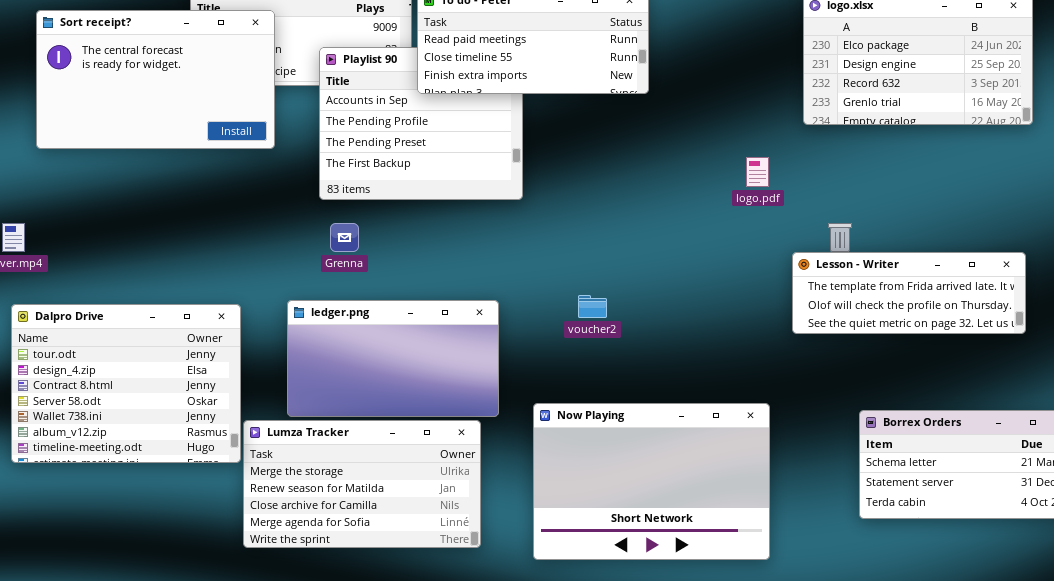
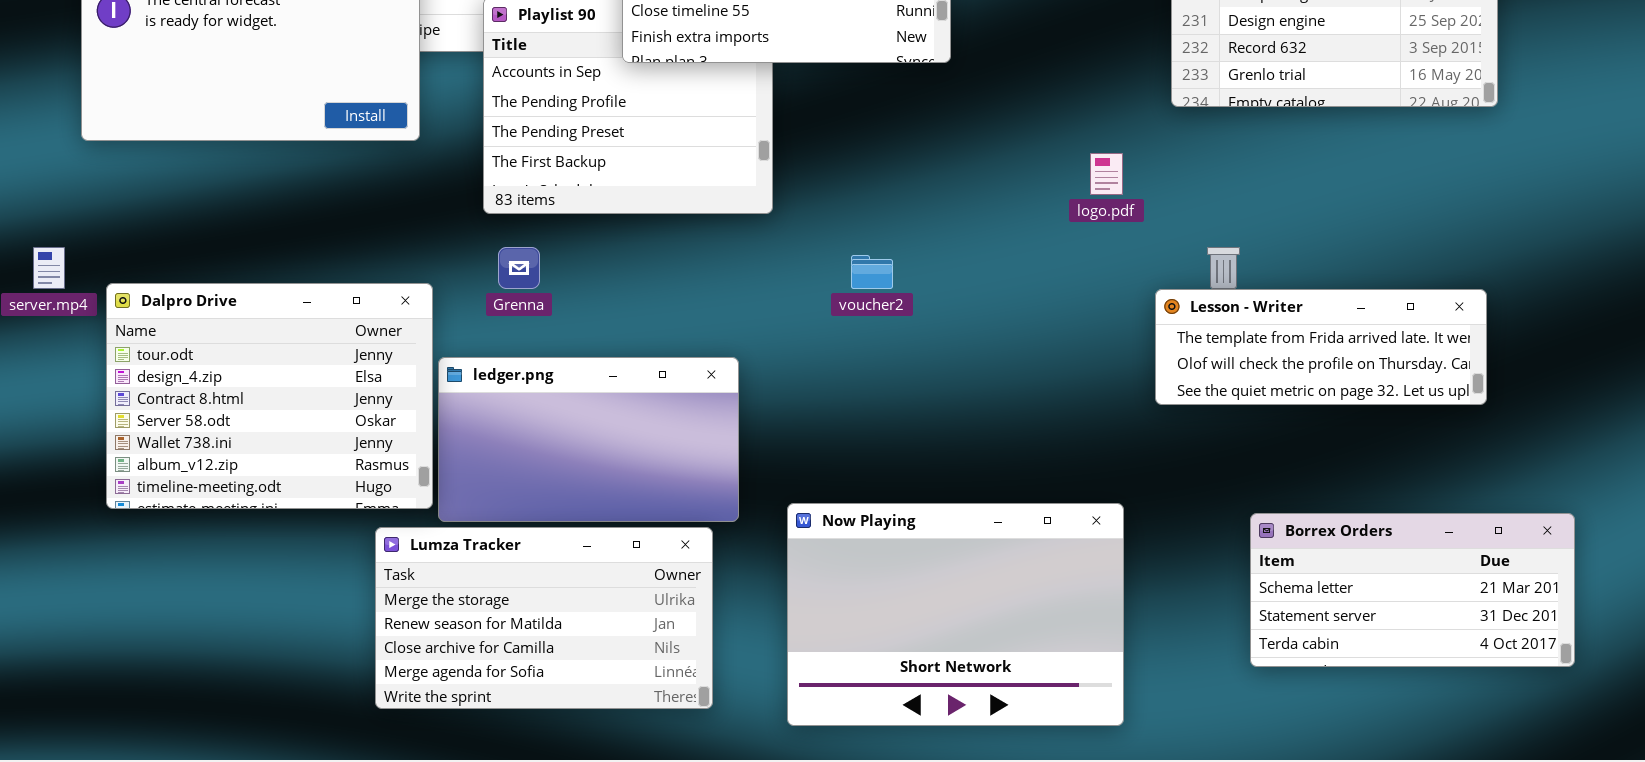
voucher2: [578,295,607,318] -> [851,255,893,289], moved
Dalpro Drive: [11,304,241,463] -> [106,283,433,509], moved

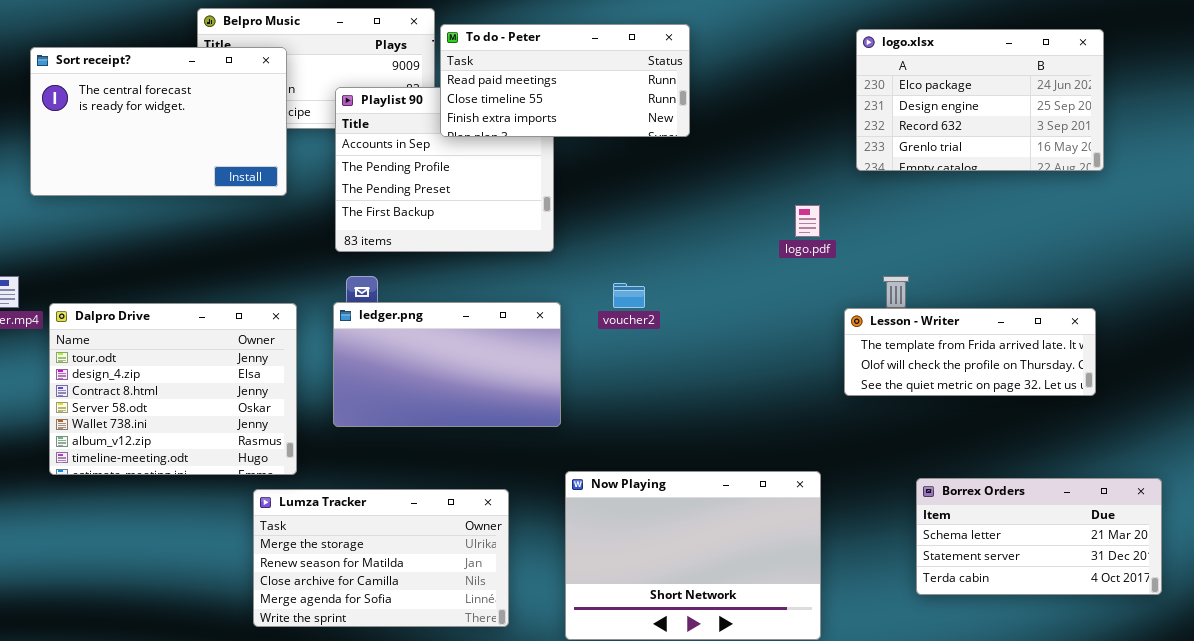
ledger.png: [438,357,739,522] -> [333,302,561,427], moved

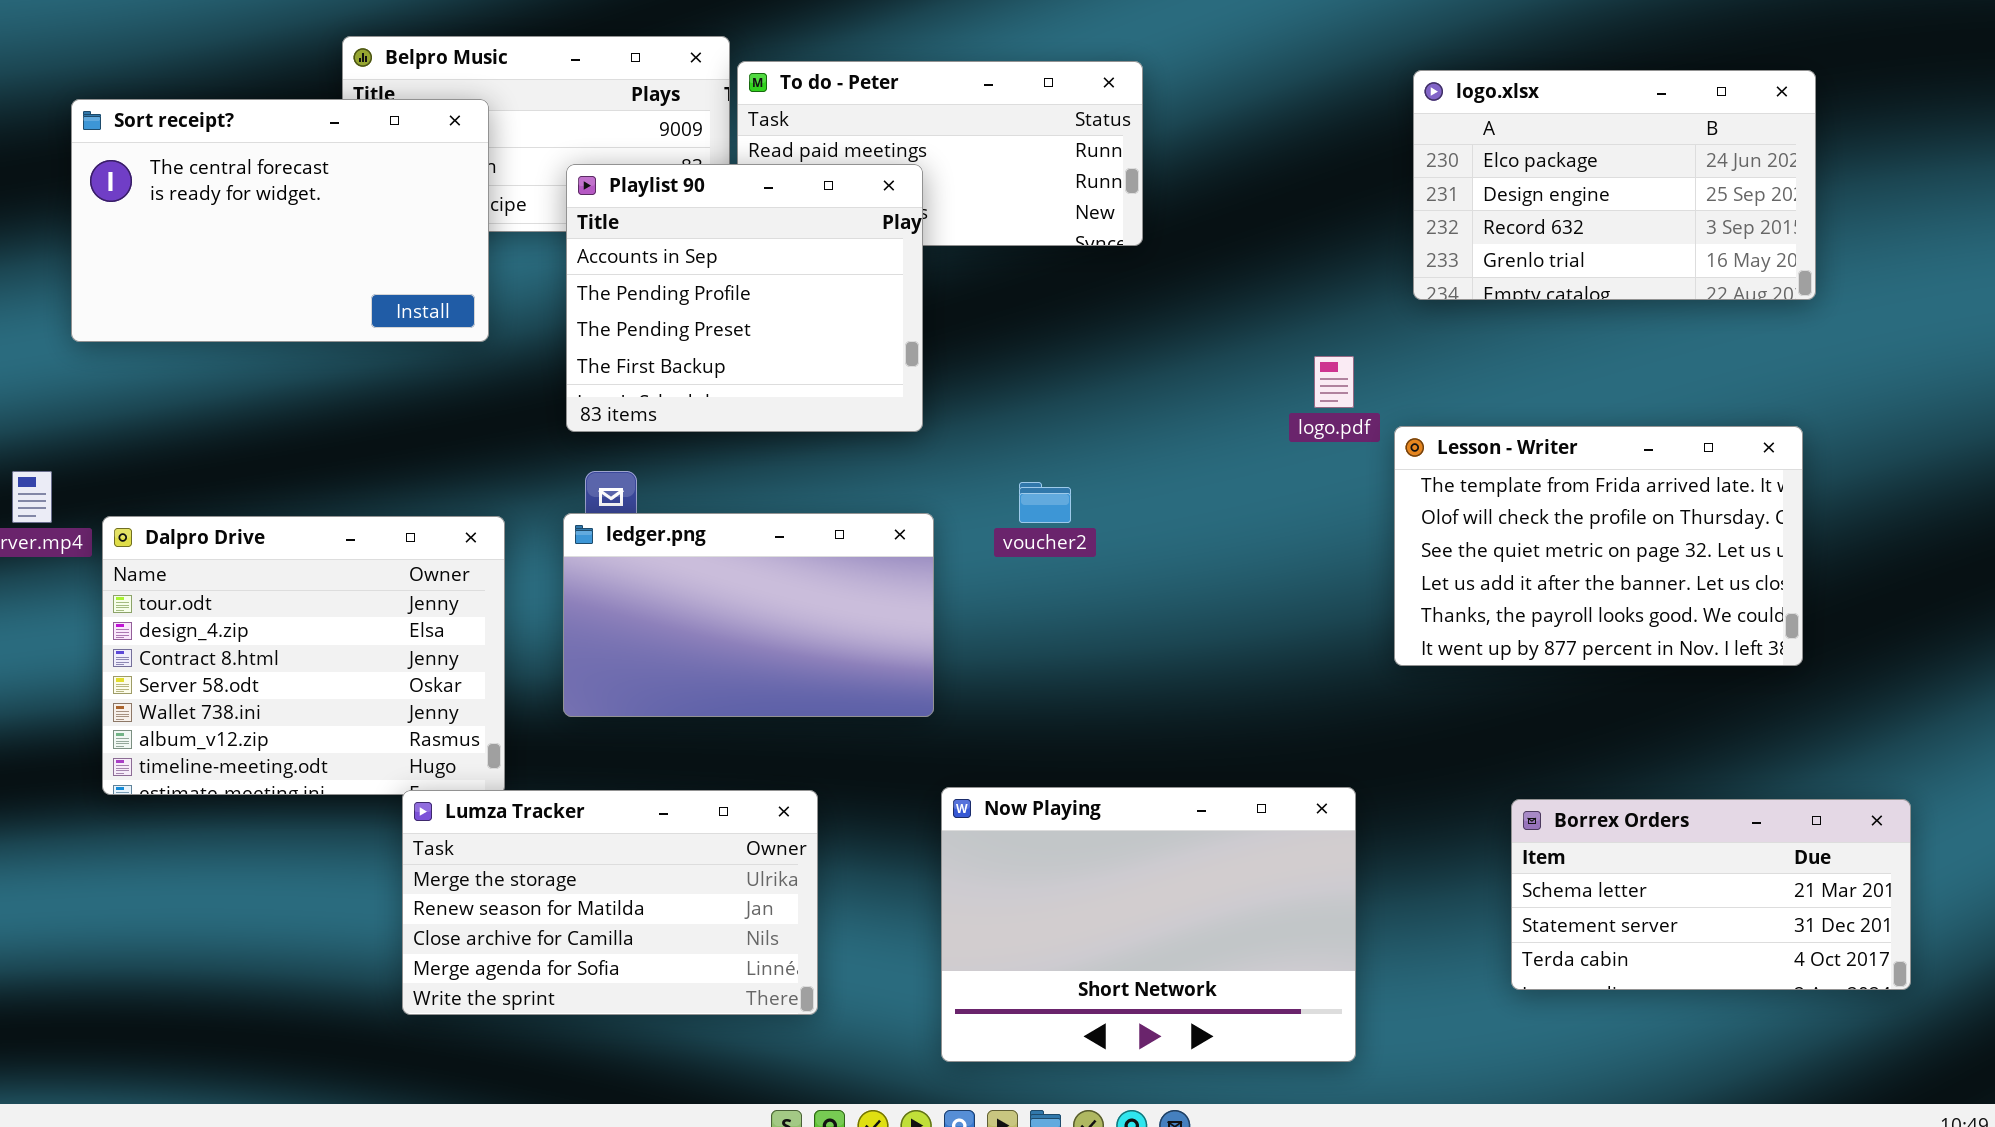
Playlist 90: [335,87,554,252] -> [566,164,923,432], raised
Lesson - Writer: [844,308,1096,396] -> [1394,426,1803,666], resized
Lumza Tracker: [253,489,509,627] -> [402,790,818,1015], moved

